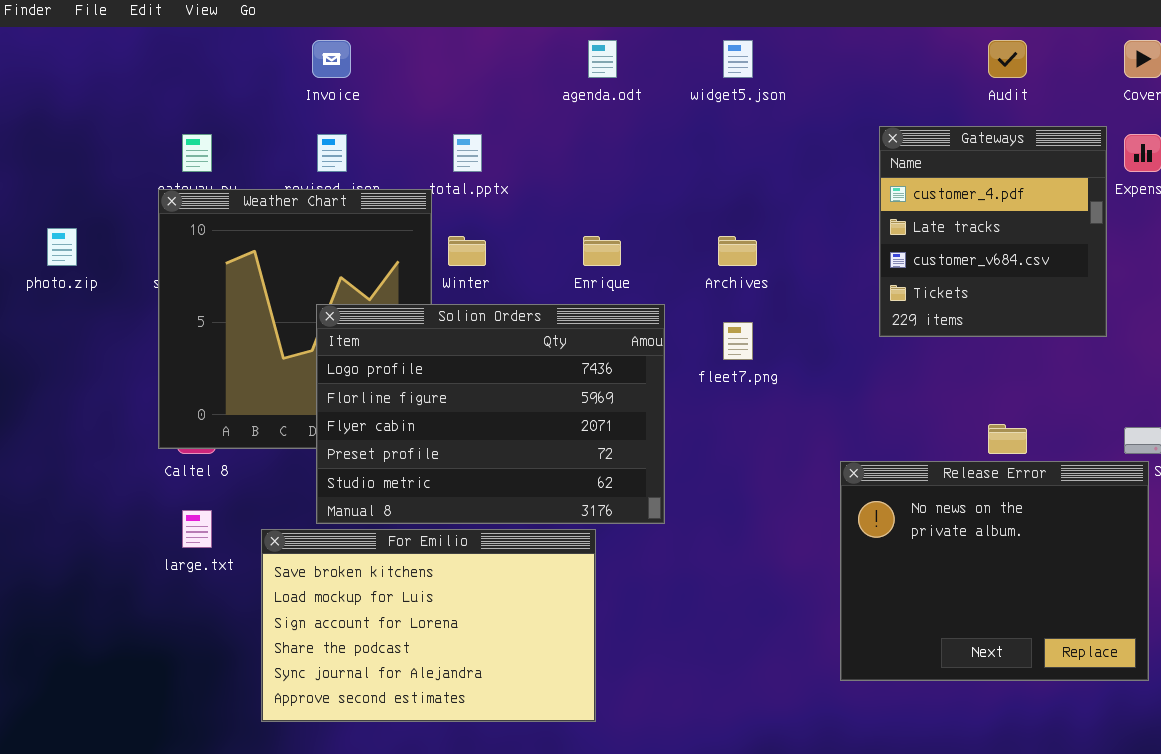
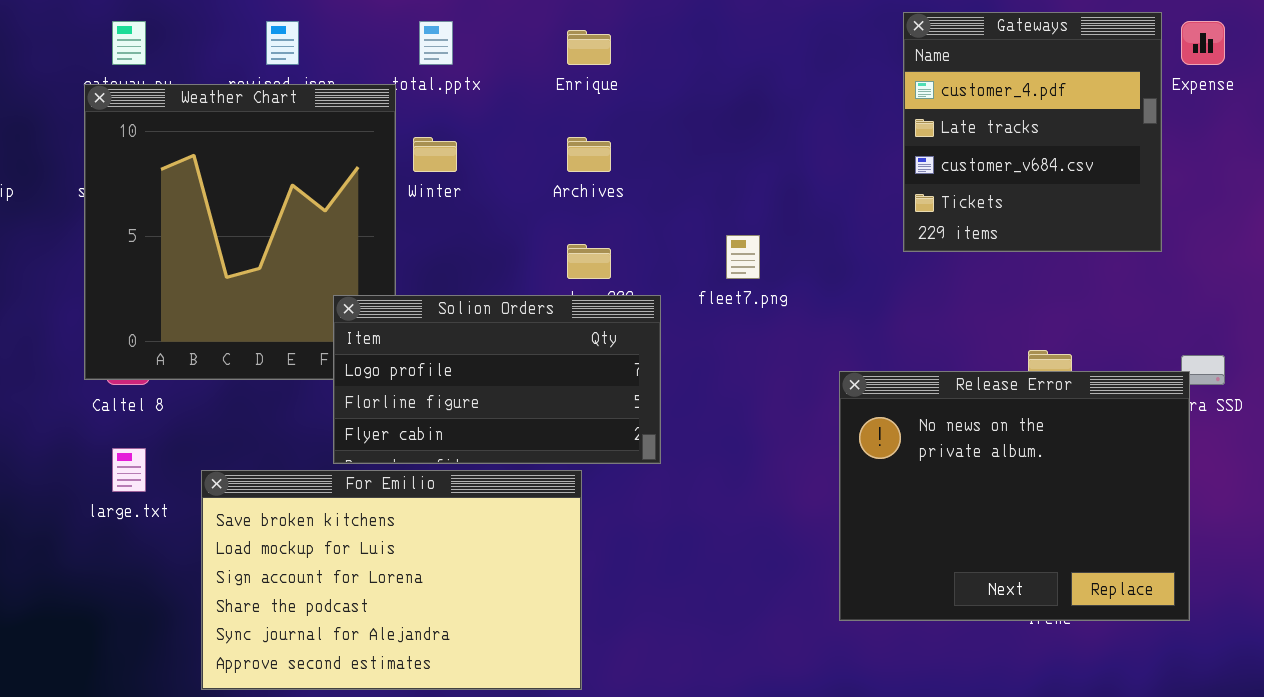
Enrique: [583,236,621,266] -> [567,30,611,65], moved
Archives: [718,236,757,266] -> [567,137,611,172], moved
Solion Orders: [316,304,665,524] -> [333,295,661,464], resized
Release Error: [840,461,1149,681] -> [839,371,1190,621], moved

